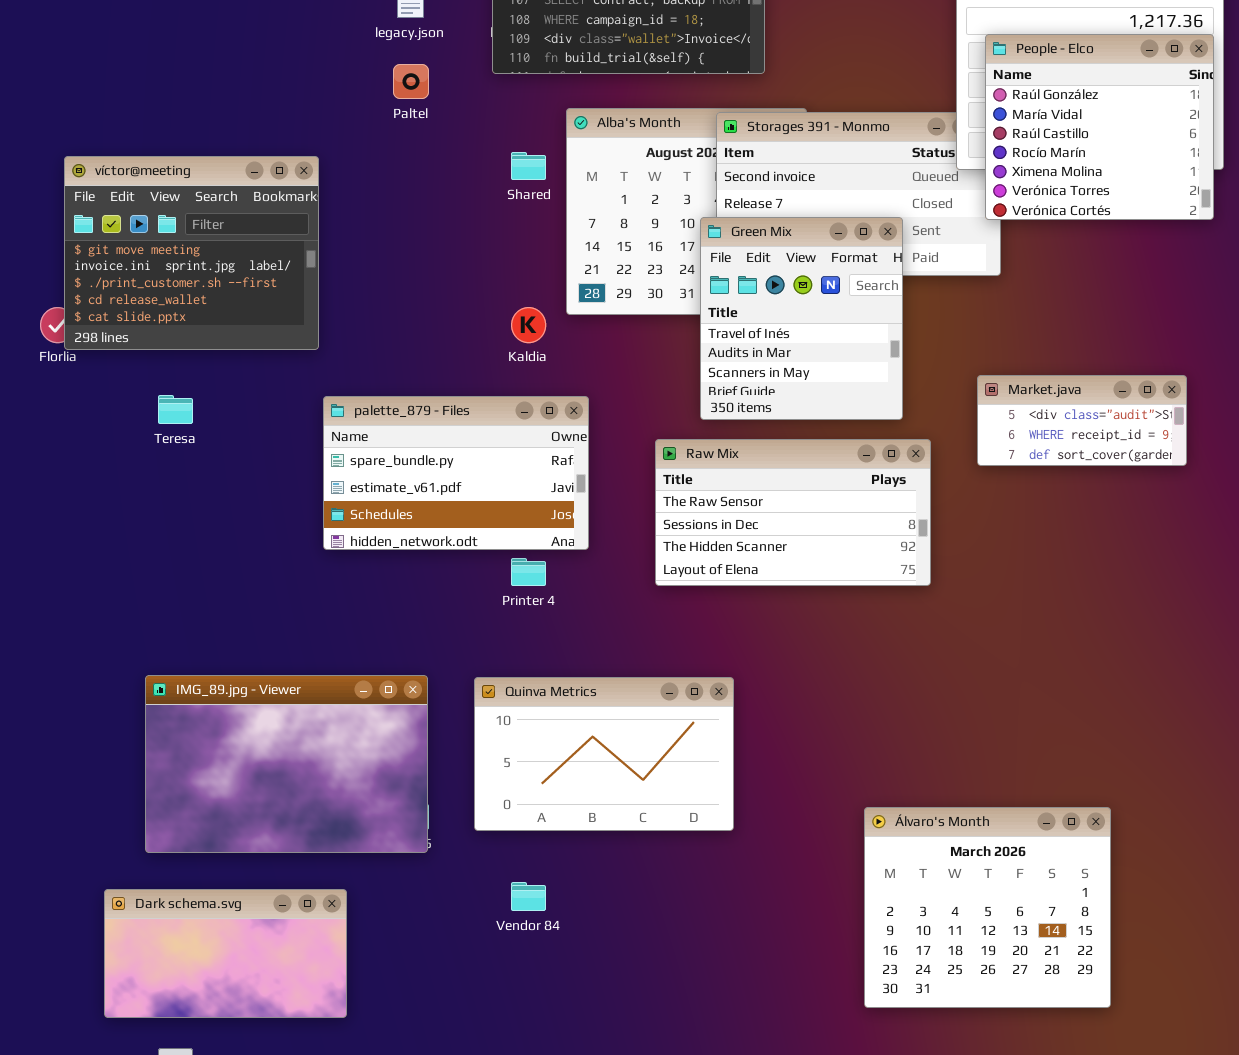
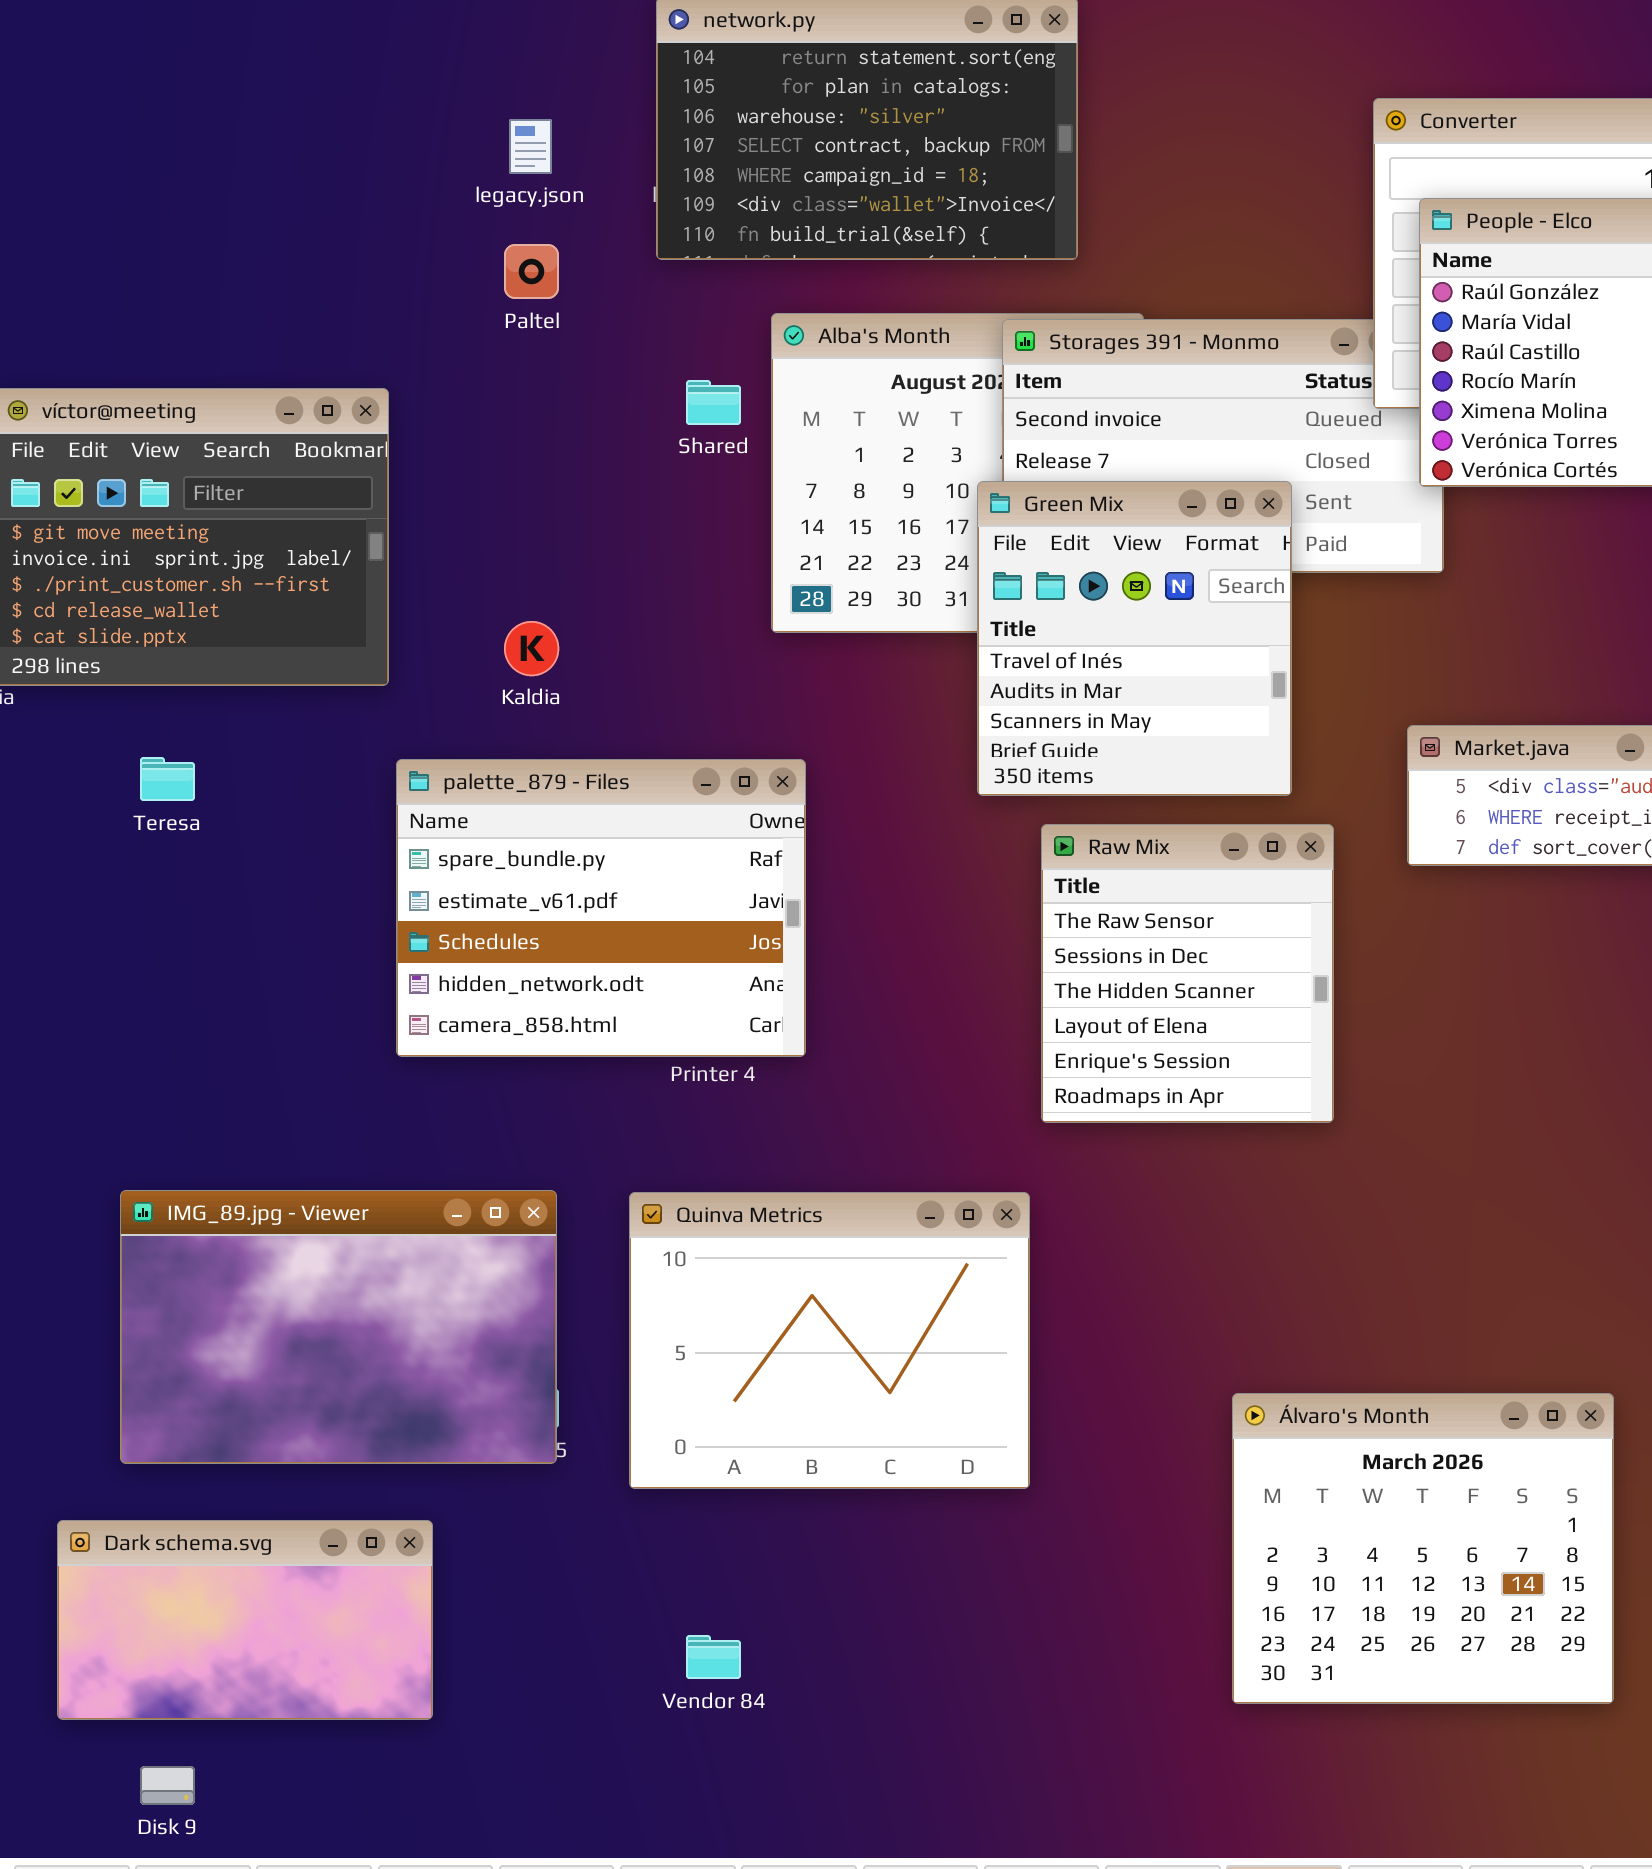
Kaldia: [511,307,546,343] -> [504,621,559,676], moved
palette_879 - Files: [323,396,589,550] -> [396,759,806,1057], resized
Raw Mix: [655,439,931,586] -> [1041,824,1334,1123], resized
Quinva Metrics: [474,677,734,831] -> [629,1192,1030,1489], resized
Vendor 84: [511,882,546,911] -> [686,1635,741,1679], moved

